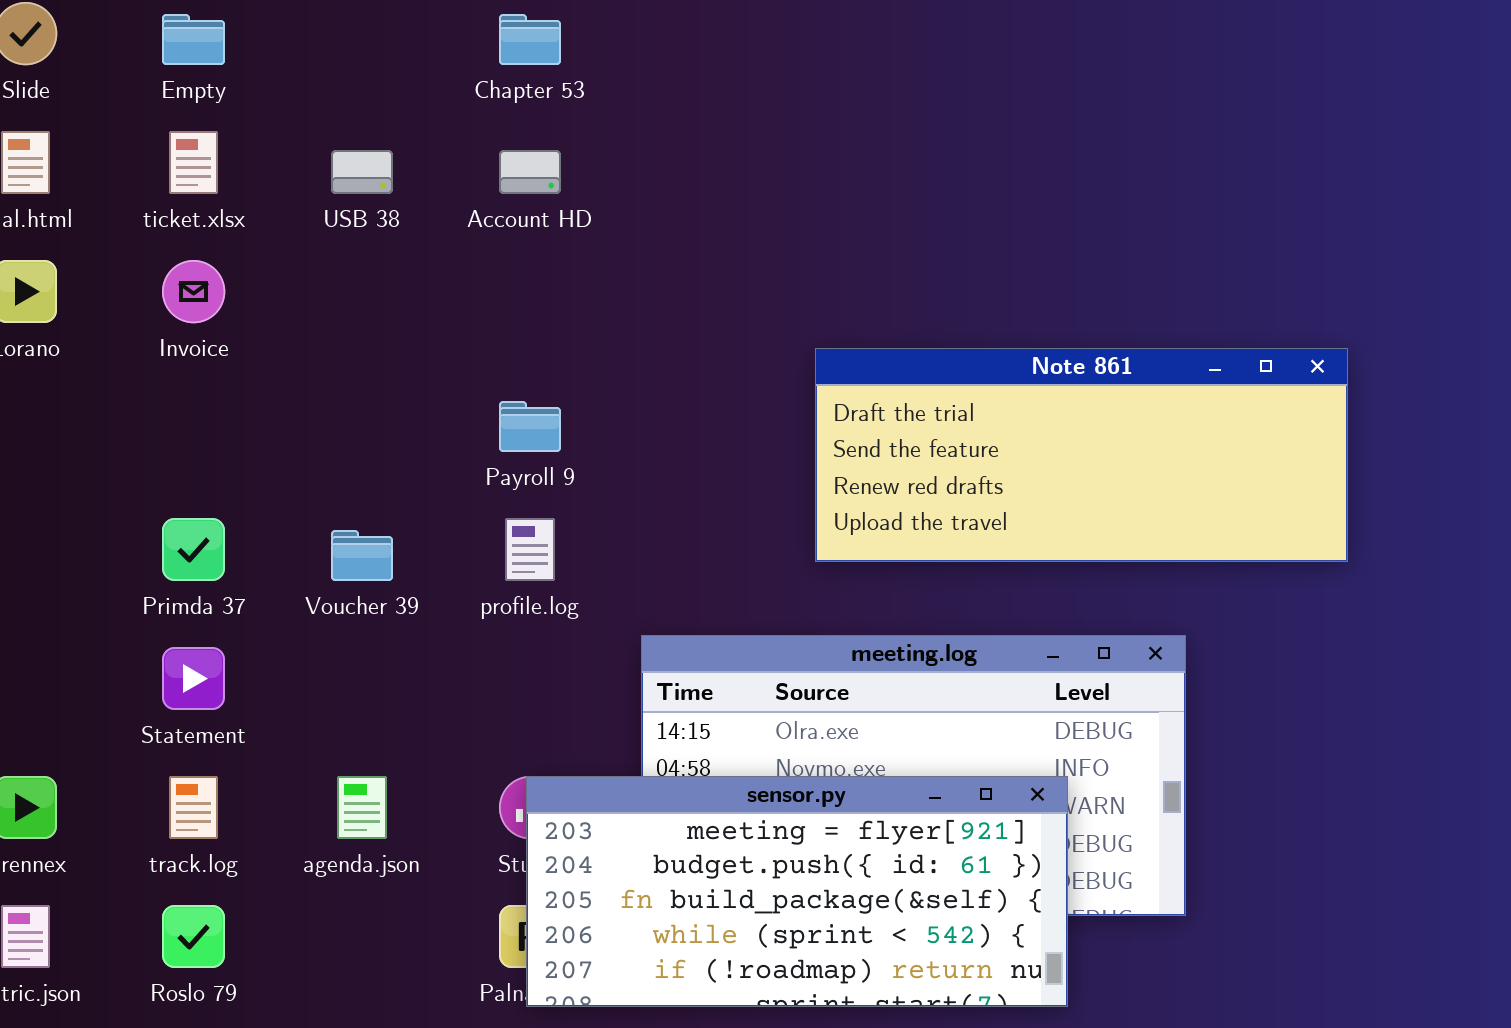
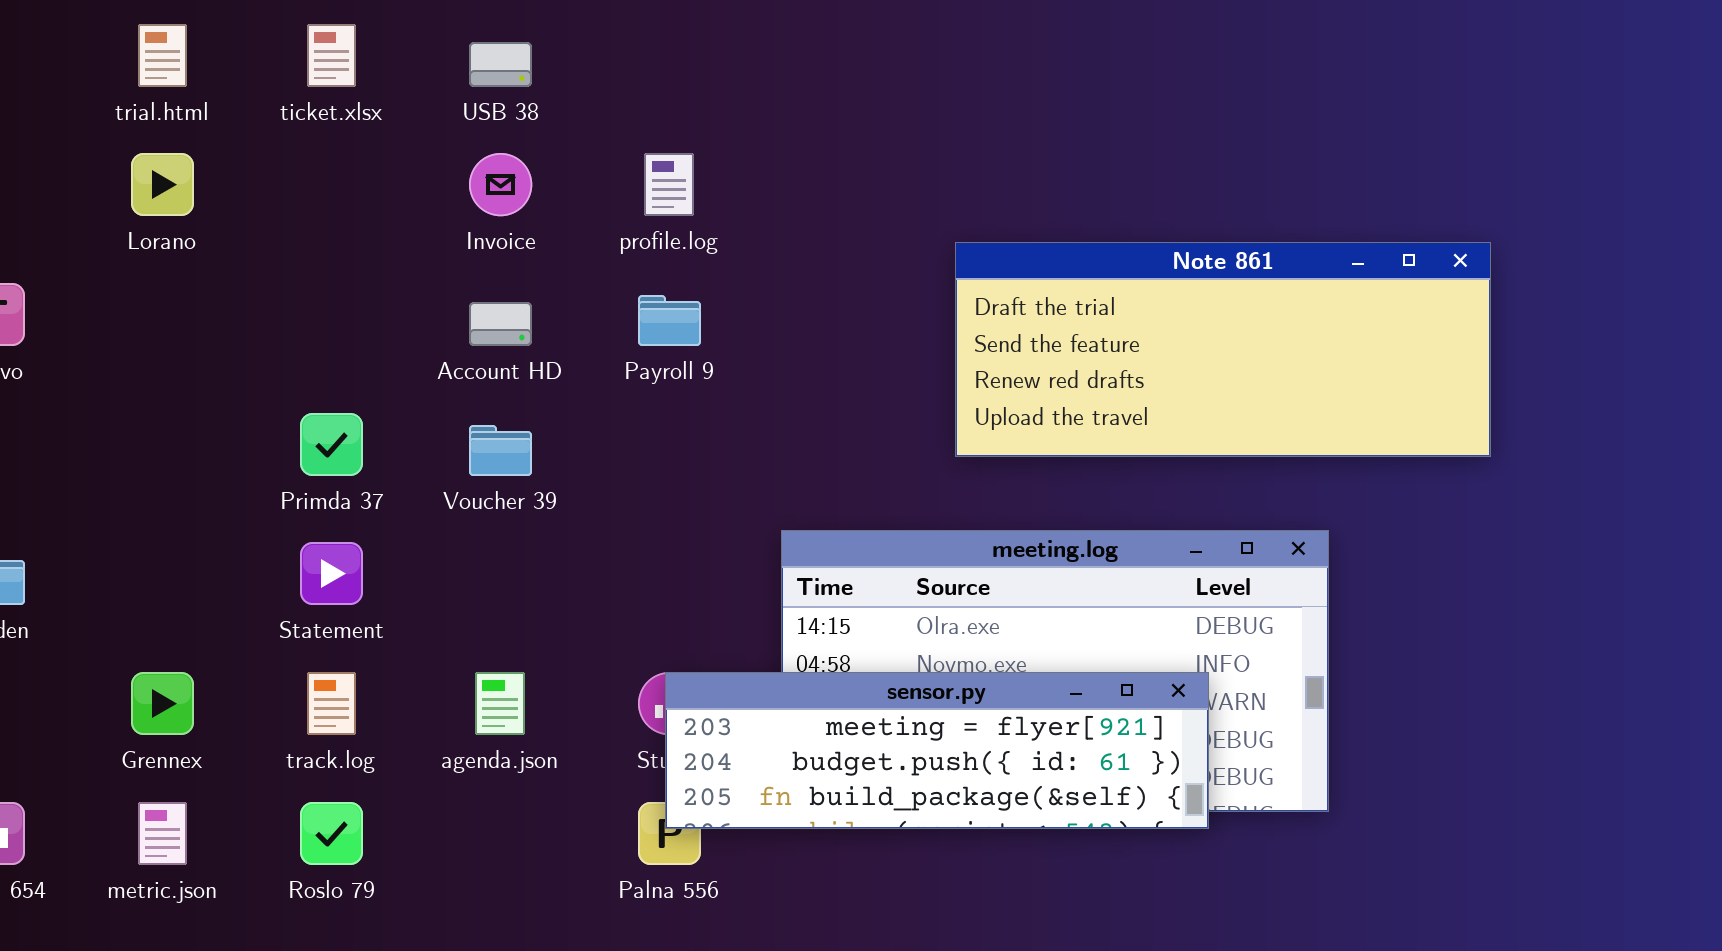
Account HD: [499,150,561,194] -> [469,302,532,346], moved
Invoice: [162,260,225,323] -> [469,153,532,216], moved
profile.log: [505,518,555,581] -> [644,153,694,216], moved
sensor.py: [526,776,1068,1007] -> [665,672,1209,829], resized

